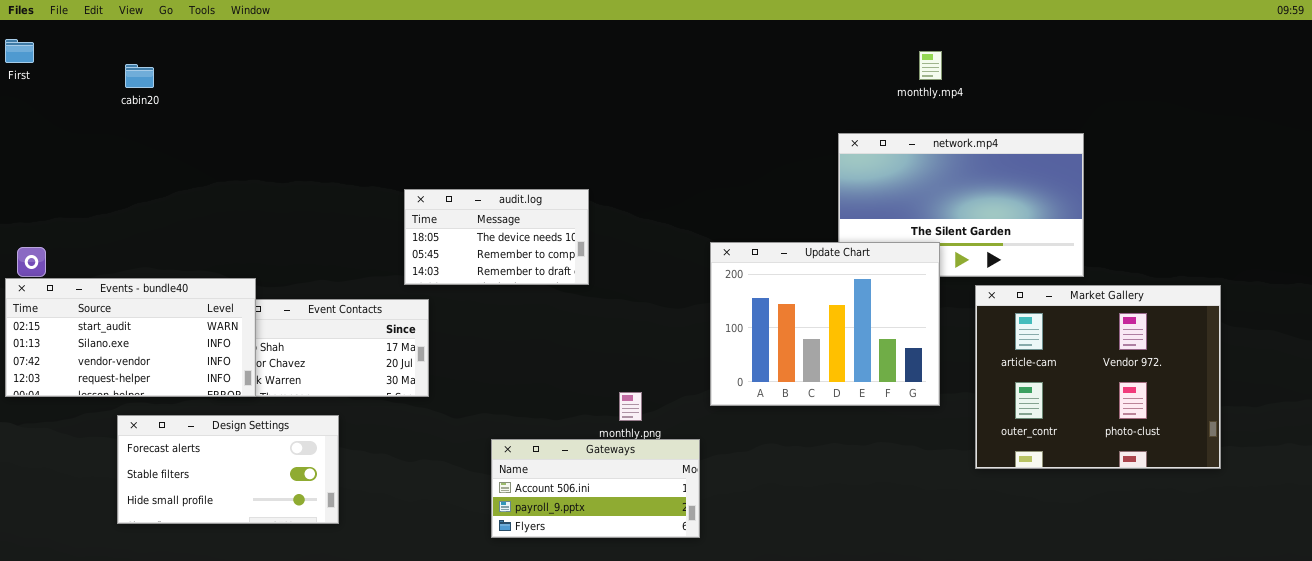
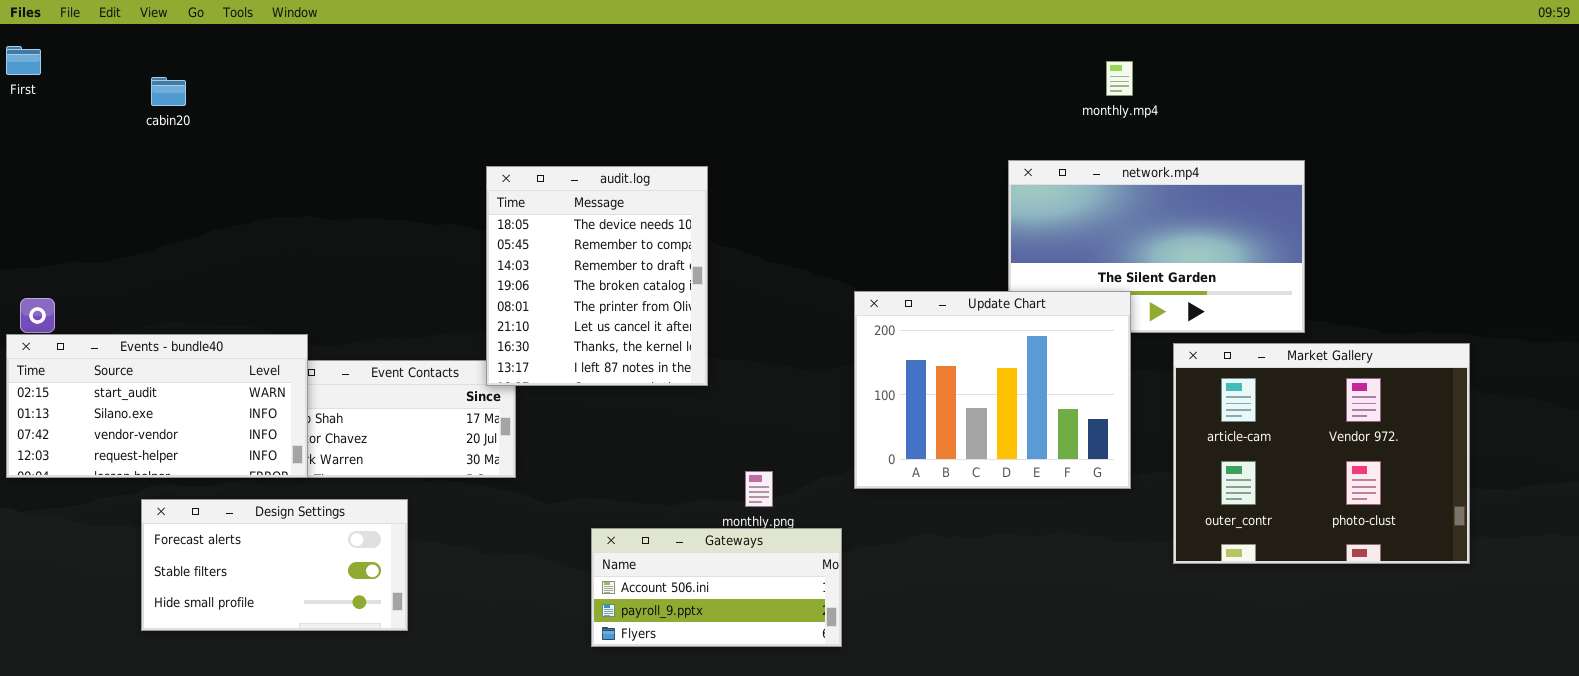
audit.log: [404,189,589,285] -> [486,166,708,386], moved, resized

